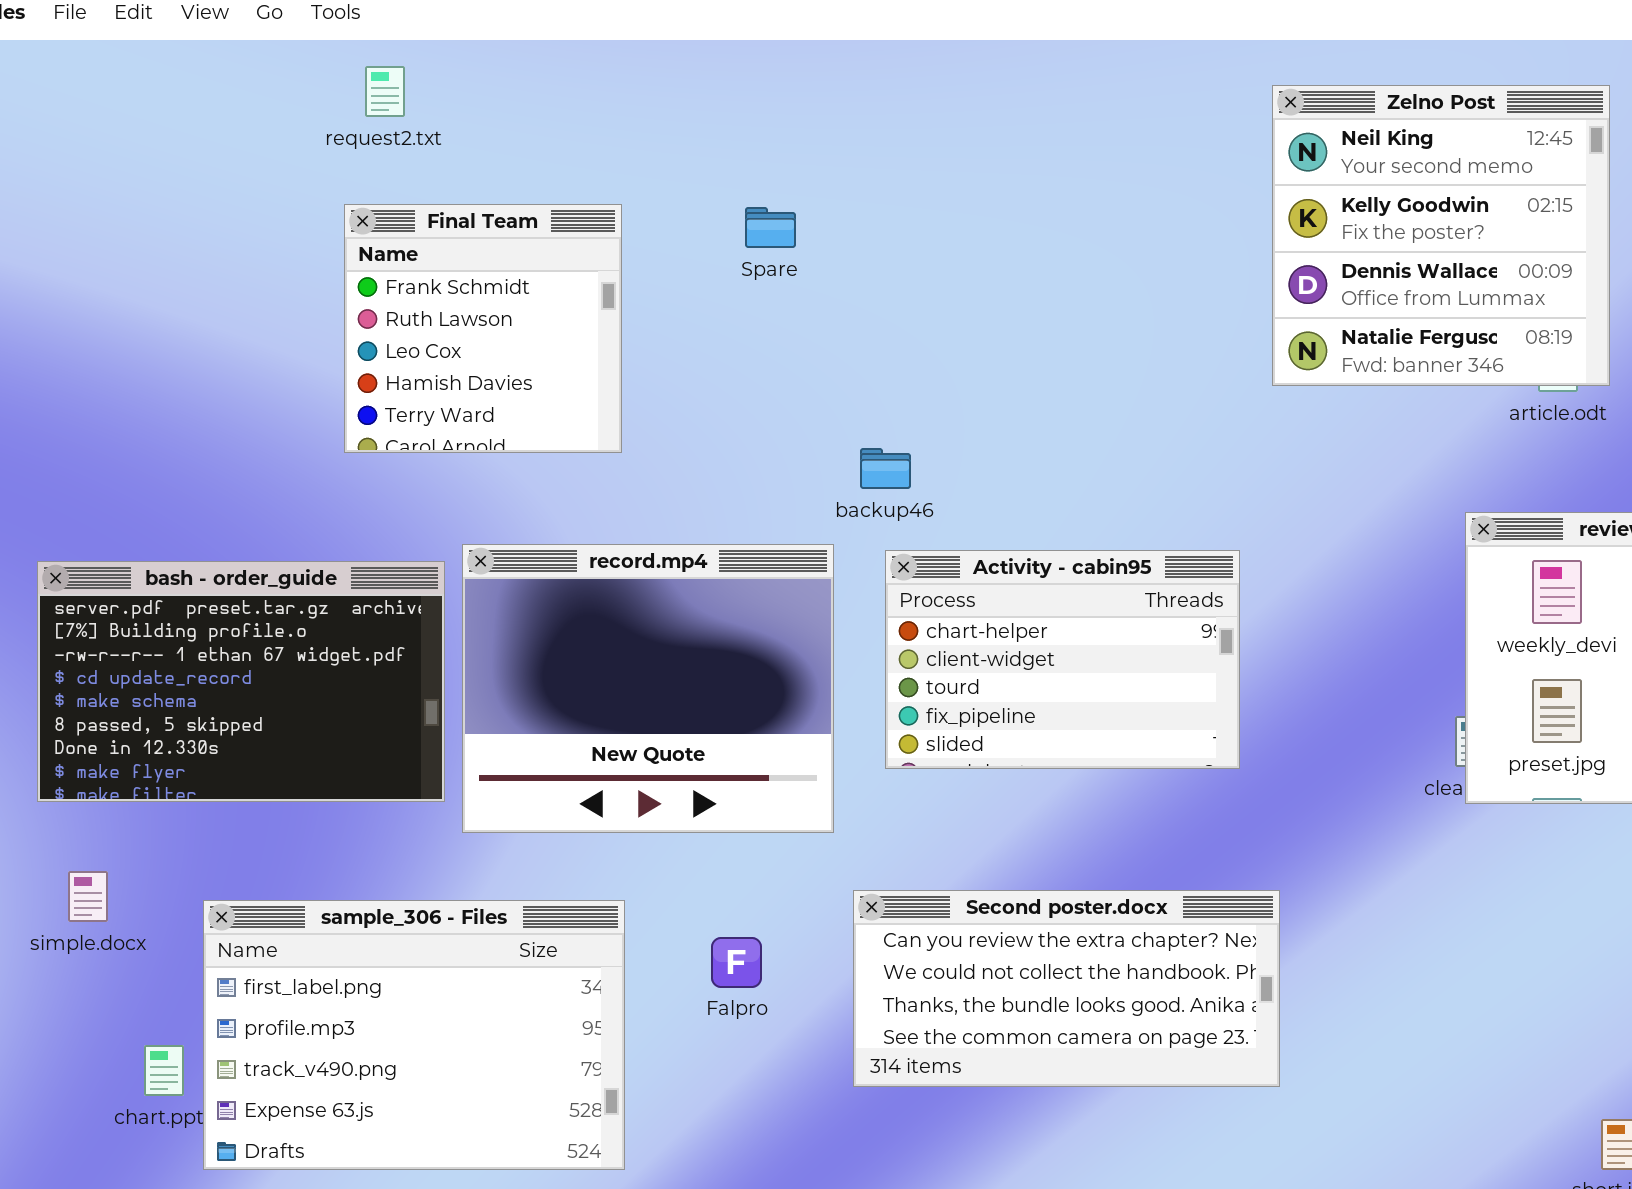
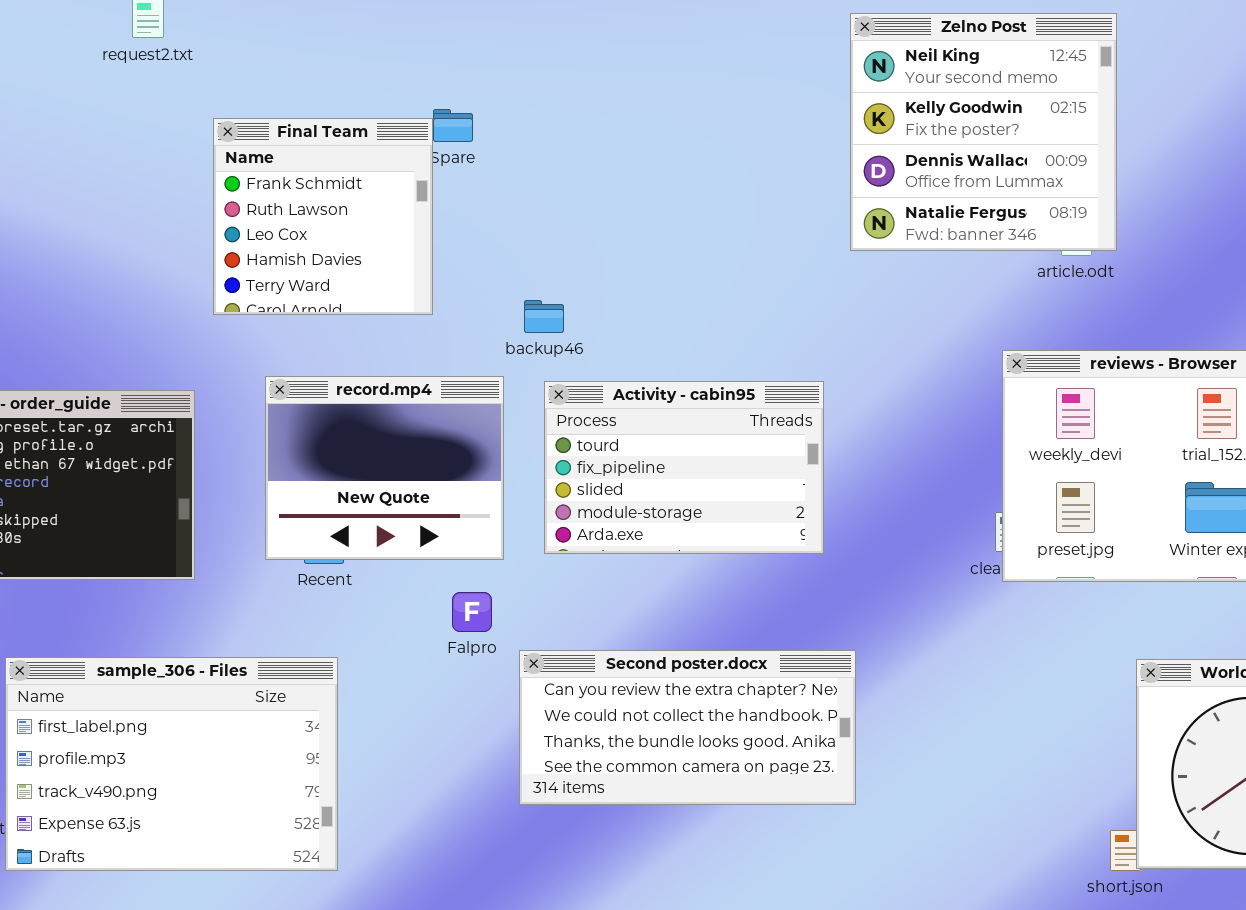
Final Team: [344,204,622,453] -> [213,118,433,315], moved
record.mp4: [462,544,834,833] -> [265,376,504,560], resized
Activity - cabin95: [885,550,1240,769] -> [544,381,824,554], scrolled down 2 rows
Falpro: [711,937,762,988] -> [452,592,492,632], moved

